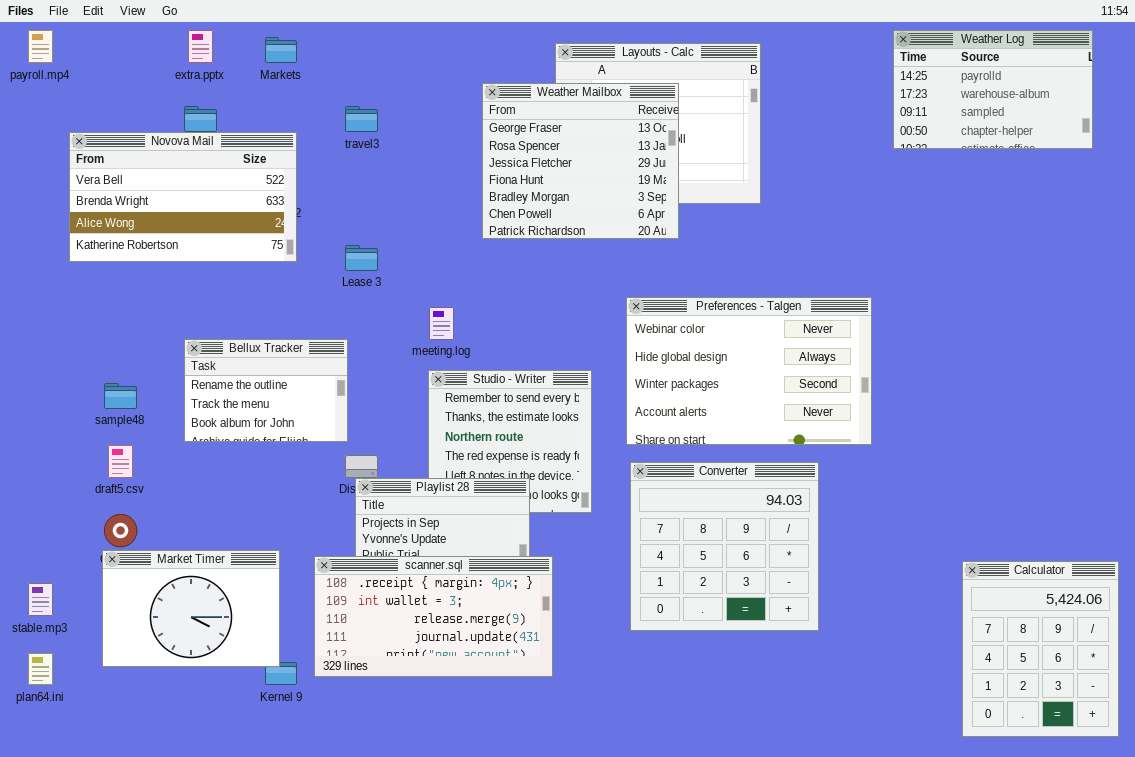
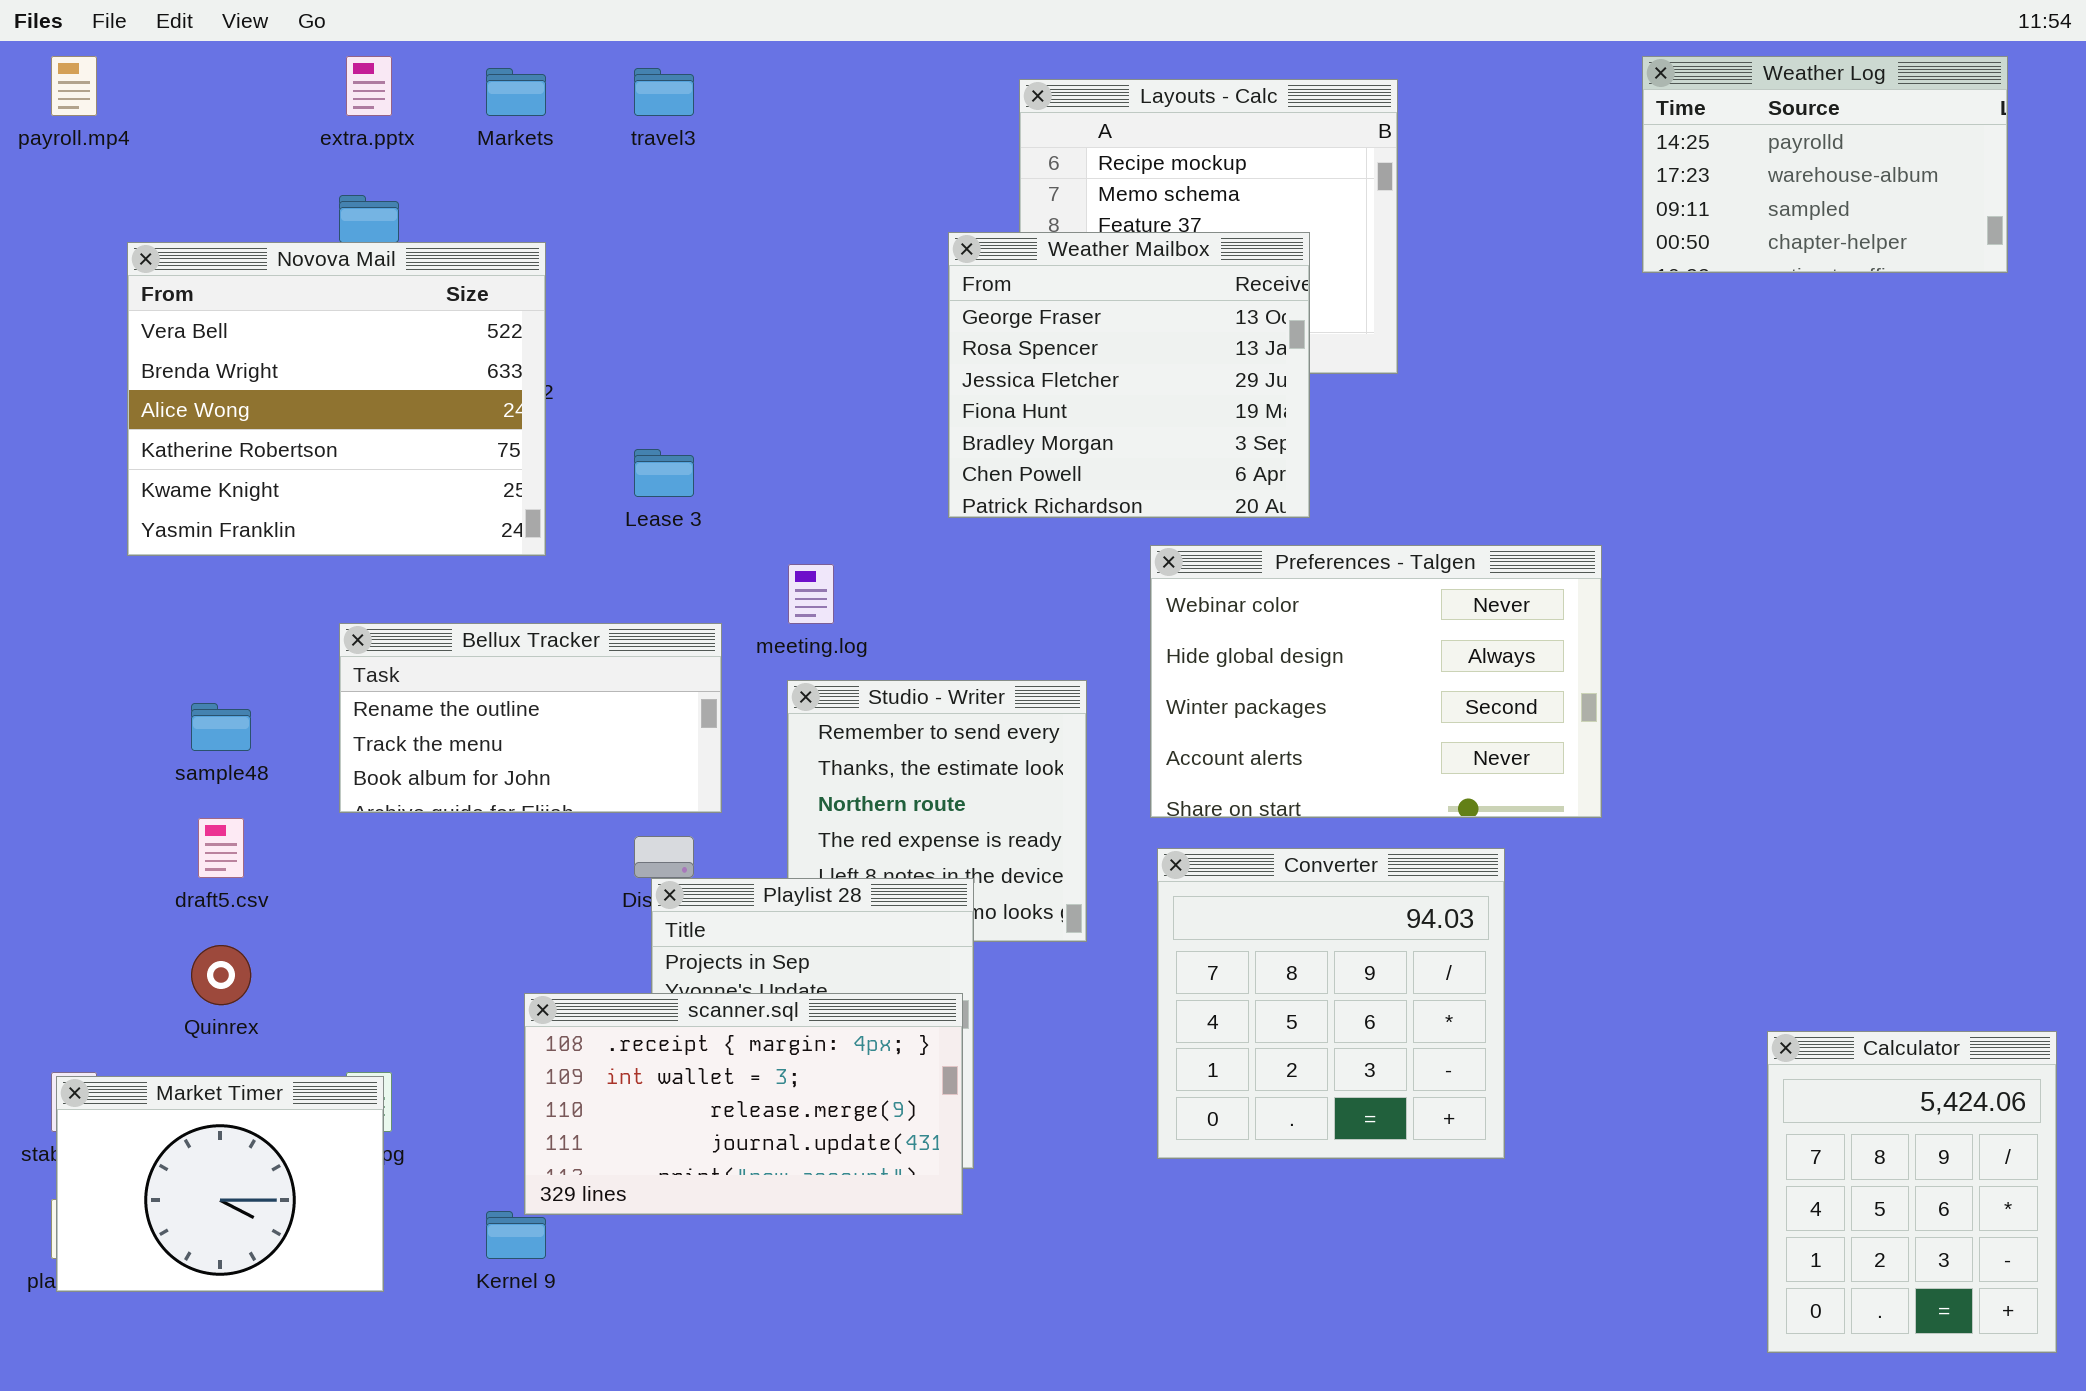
Weather Mailbox: [482,83,679,239] -> [948,232,1310,518], moved
travel3: [345,106,378,132] -> [634,68,694,116], moved
Novova Mail: [69,132,297,262] -> [127,242,546,556], resized
Bellux Tracker: [184,339,348,442] -> [339,623,722,813], resized
Market Timer: [102,550,280,667] -> [56,1076,384,1292], moved
scanner.sql: [314,556,553,677] -> [524,993,963,1215], moved

